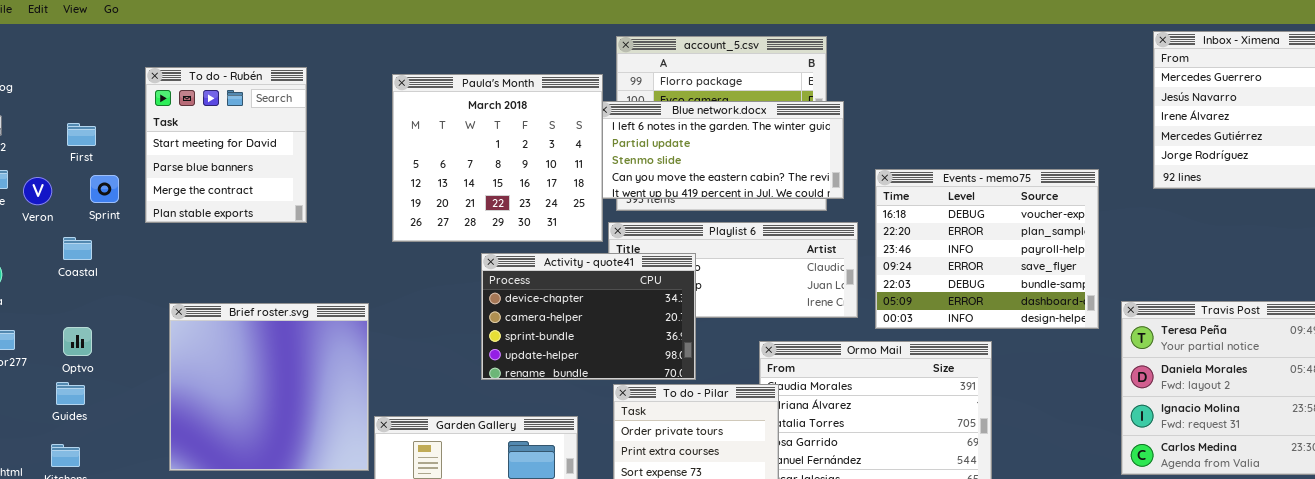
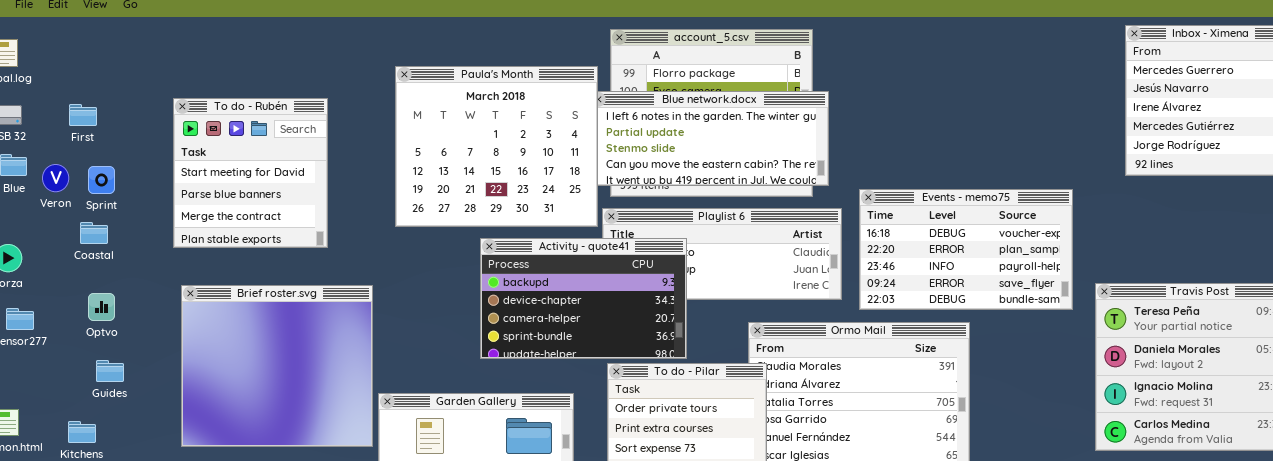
To do - Rubén: [145,67,307,223] -> [173,98,328,248], moved
First: [67,123,96,146] -> [69,104,97,126], moved
Events - memo75: [875,169,1099,329] -> [859,189,1073,310], resized
Sprint: [90,175,119,203] -> [88,166,115,194], moved
Activity - quote41: [481,253,696,380] -> [480,238,687,359], scrolled up 1 row
Optvo: [63,327,92,356] -> [88,293,115,321], moved
Guides: [56,382,85,405] -> [96,360,124,382], moved

